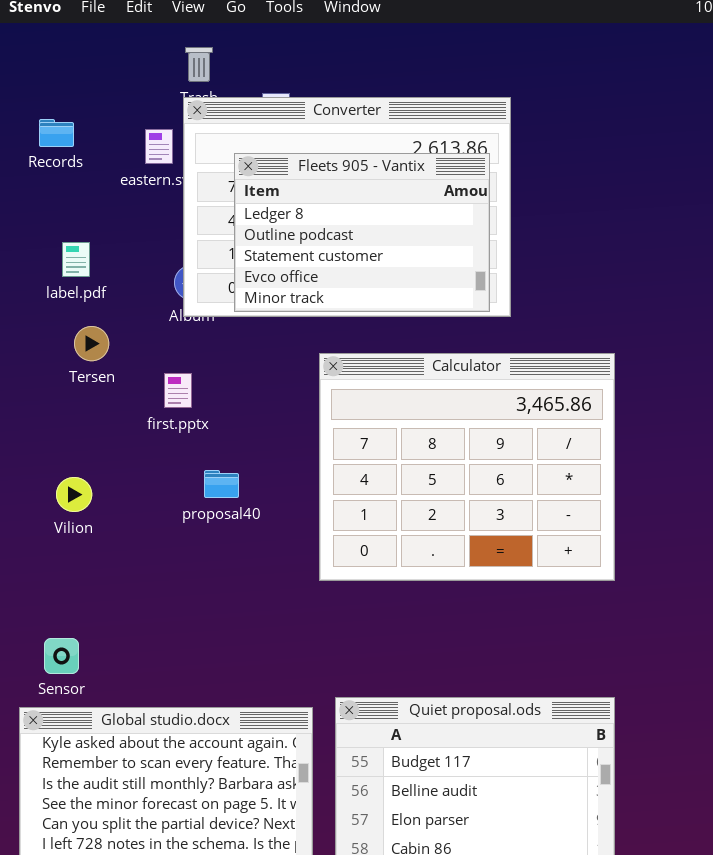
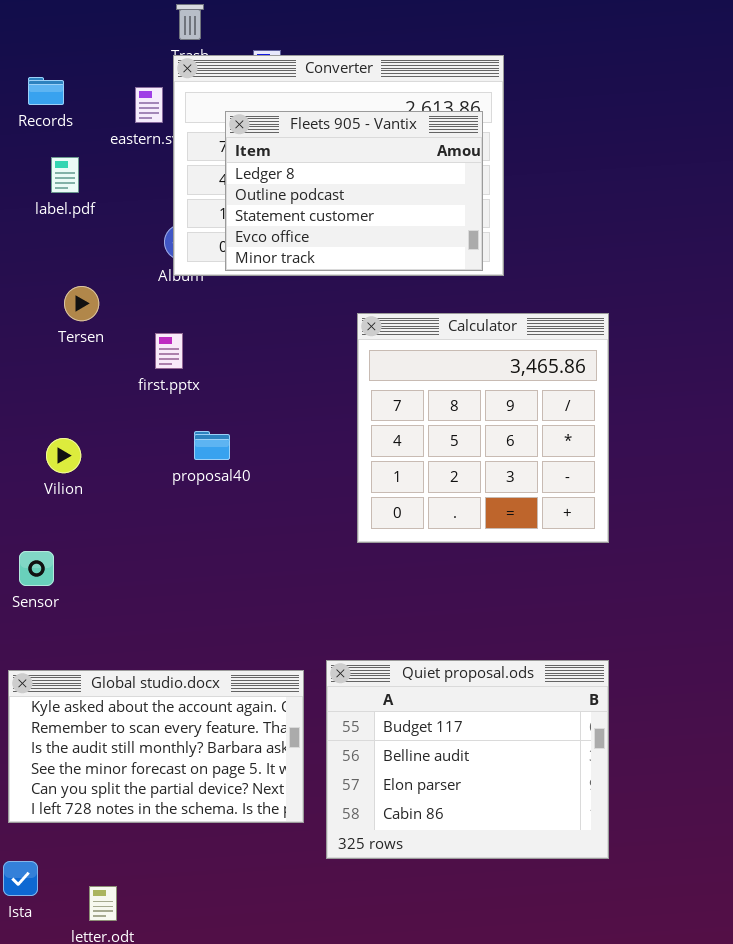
label.pdf: [62,242,90,277] -> [51,157,79,193], moved
Calculator: [319,353,615,581] -> [357,313,609,543], resized
Sensor: [44,638,79,674] -> [19,551,54,586], moved

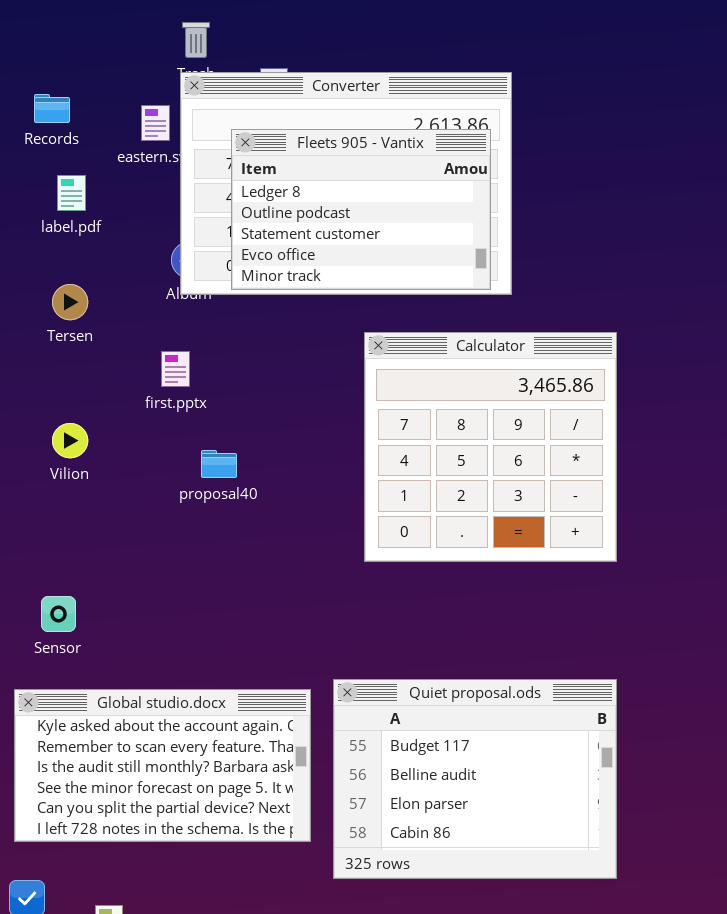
Tersen: [64,286,99,321] -> [52,284,88,320], moved
Vilion: [46,438,81,473] -> [52,423,88,458], moved
Sensor: [19,551,54,586] -> [41,596,76,632], moved

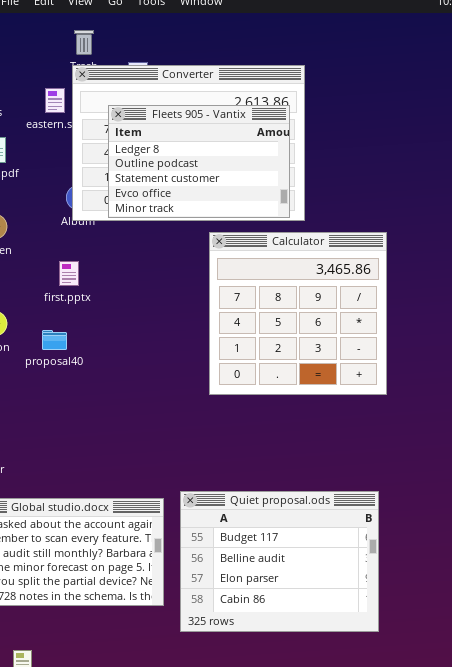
Calculator: [364,332,617,562] -> [209,232,387,395], moved
proposal40: [201,450,237,478] -> [42,330,67,350], moved

